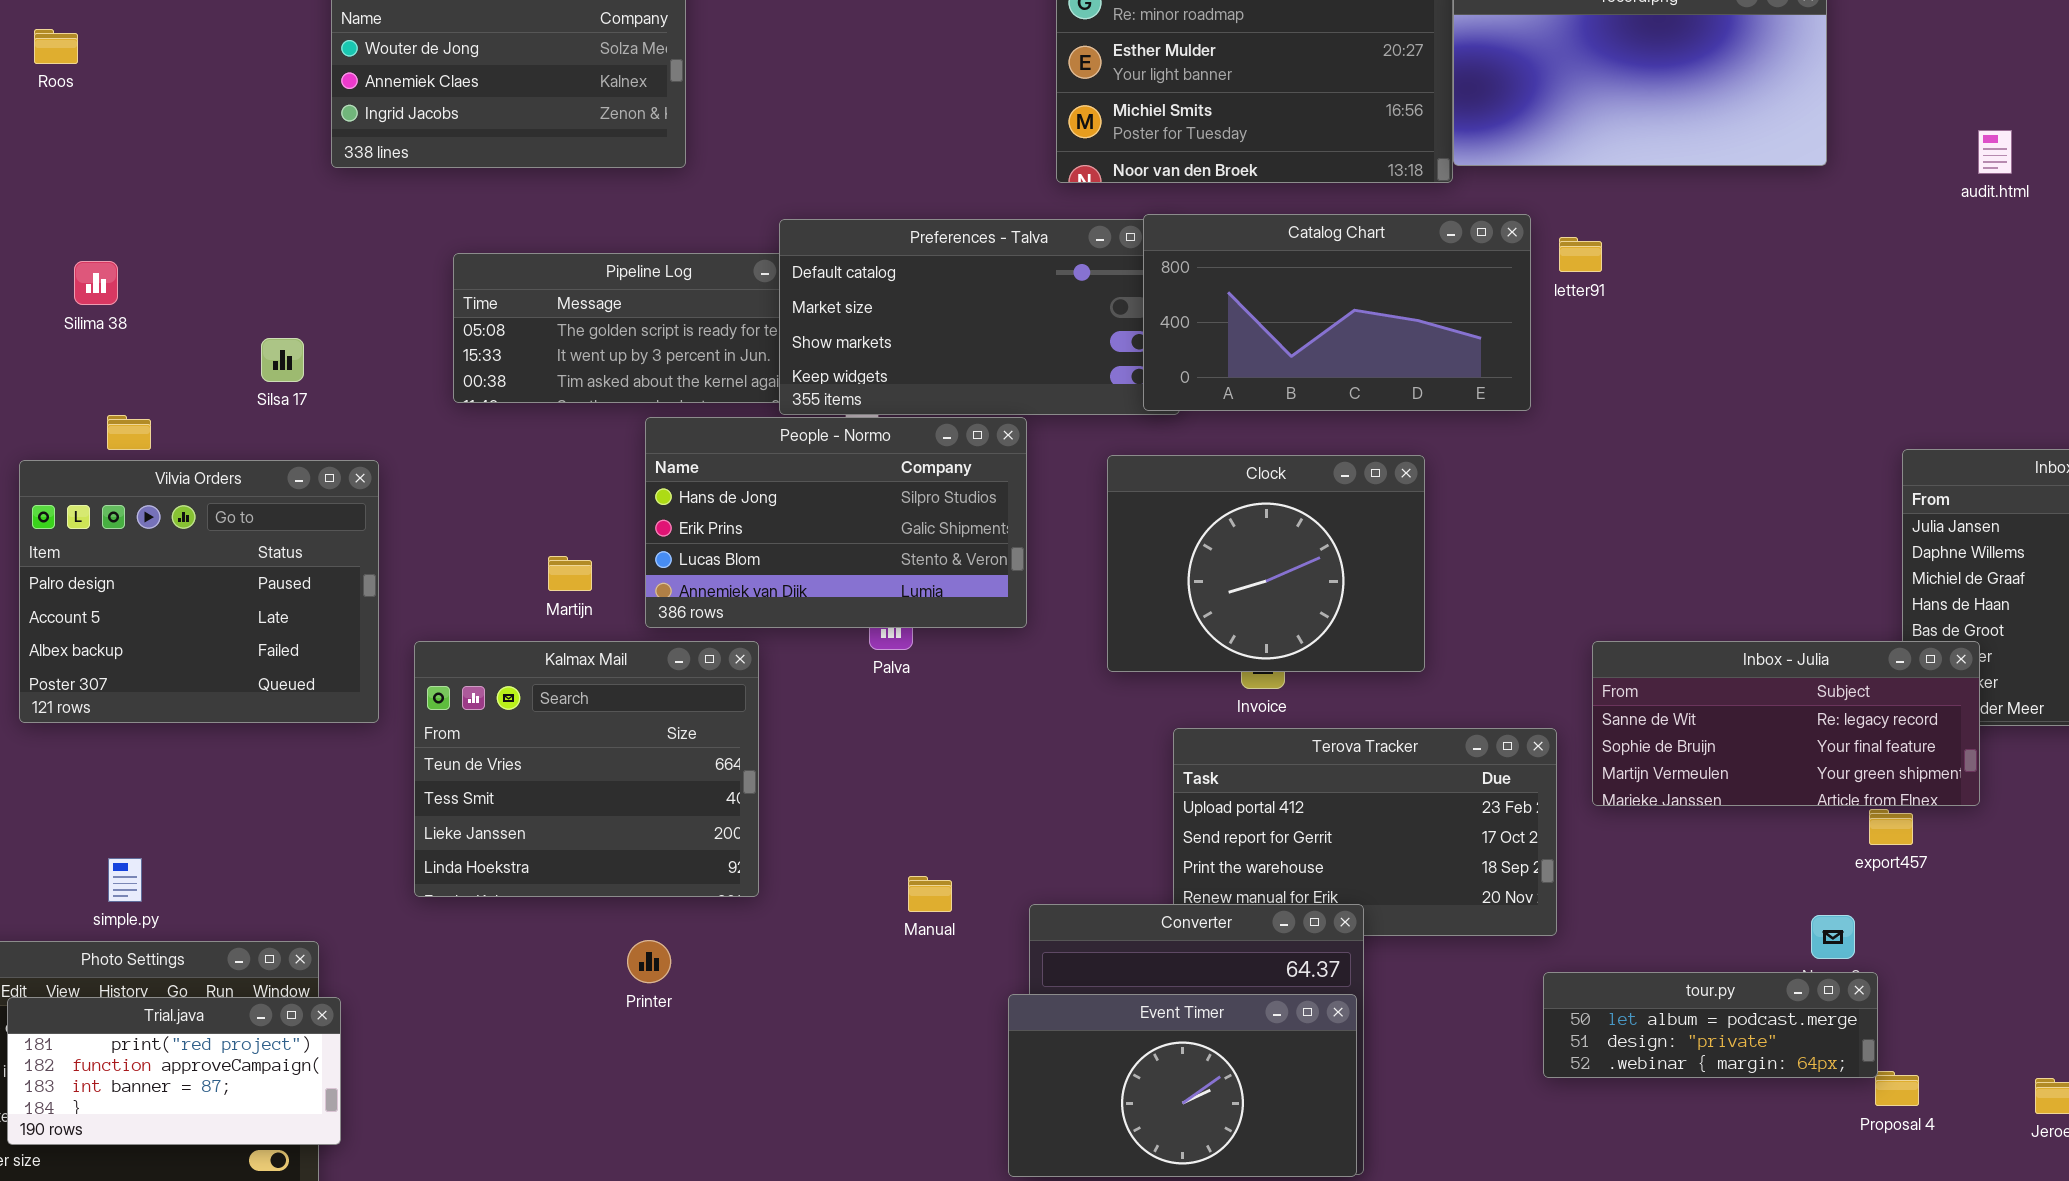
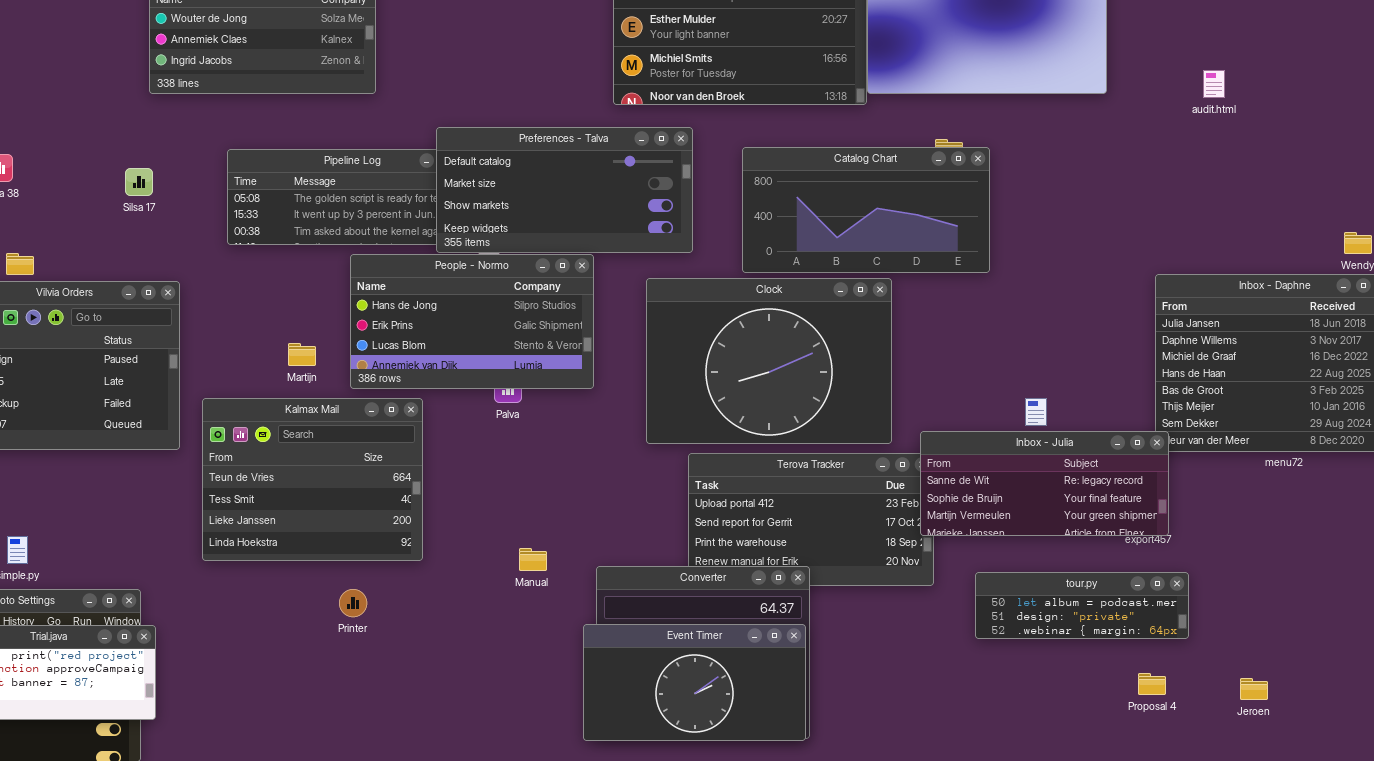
Catalog Chart: [1143,214,1531,411] -> [742,147,990,273], moved
Silsa 17: [261,338,304,382] -> [125,168,153,196], moved
Clock: [1107,455,1425,672] -> [646,278,892,444], resized
Inbox - Julia: [1592,641,1980,806] -> [920,431,1169,536], moved
tour.py: [1543,972,1878,1078] -> [975,572,1189,639], moved

